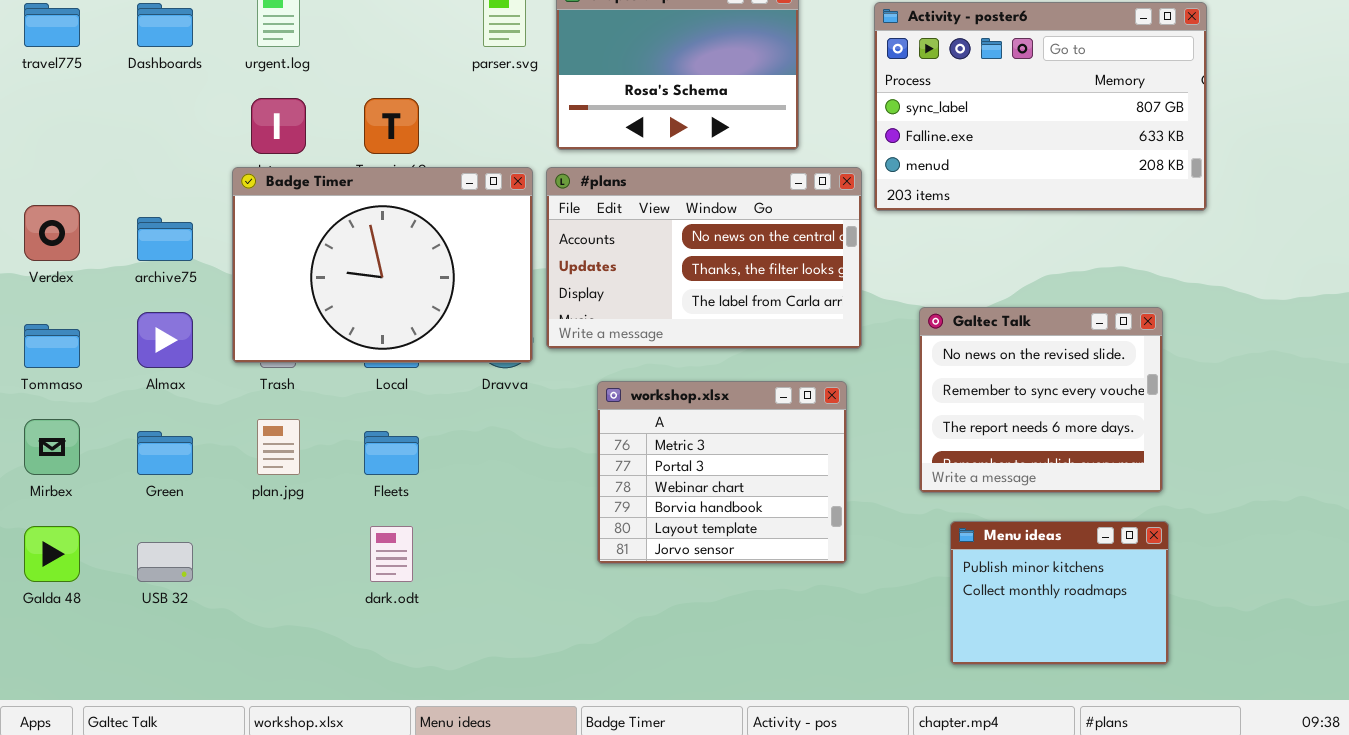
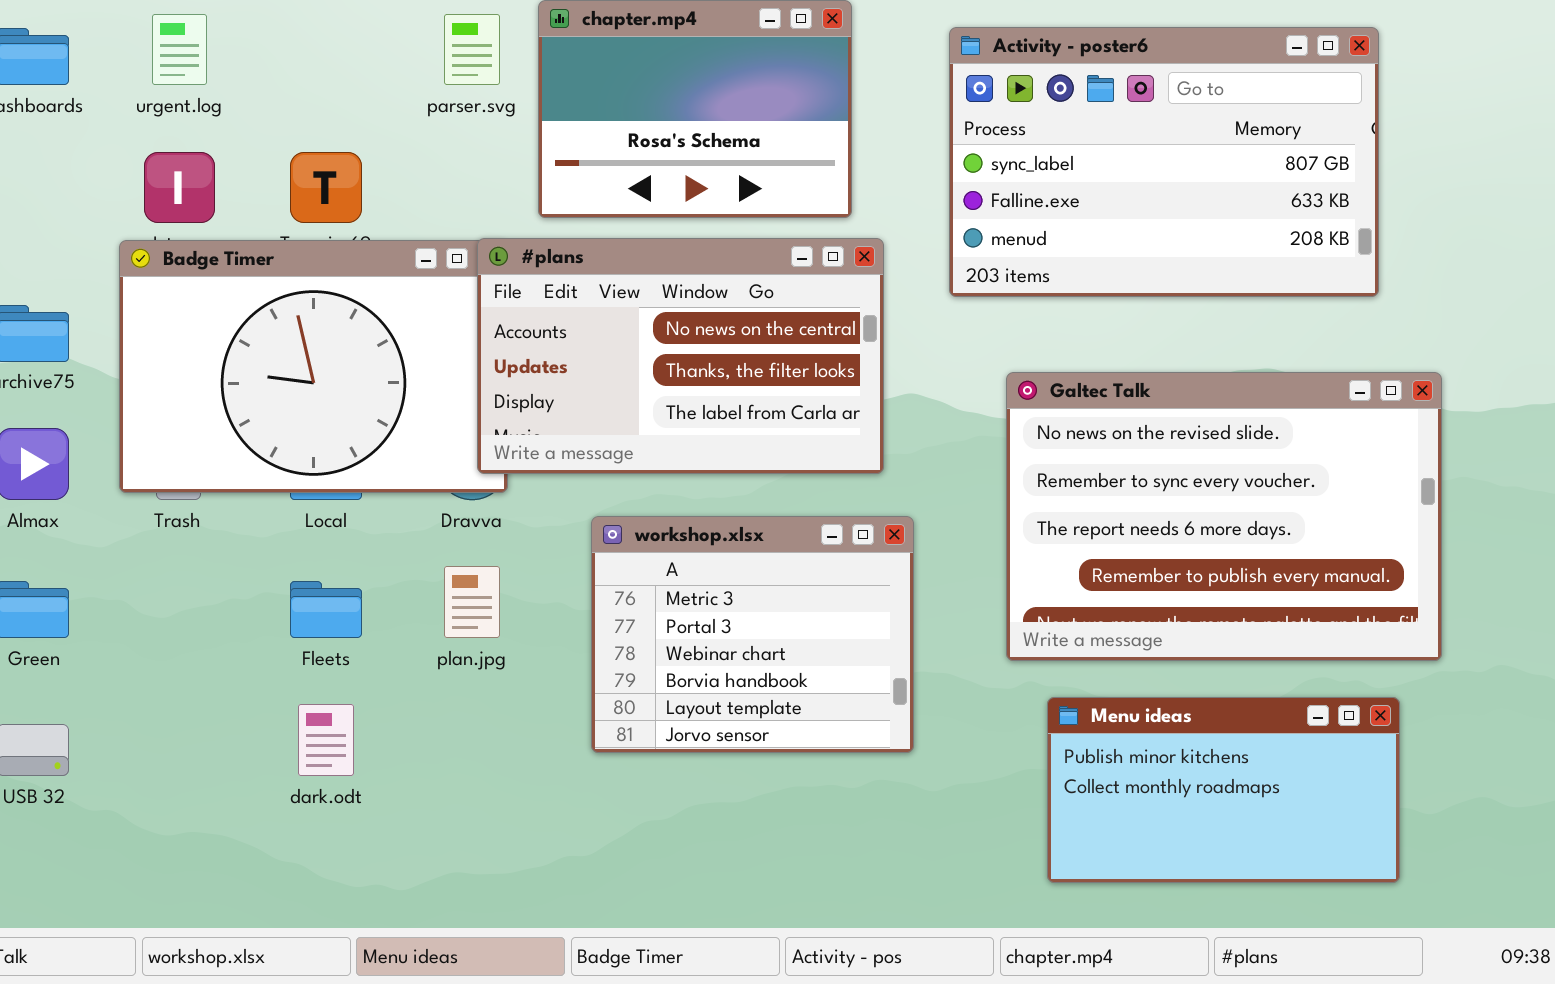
#plans: [546,167,862,349] -> [477,238,884,474], moved
Galtec Talk: [919,307,1163,493] -> [1006,372,1442,661], resized
plan.jpg: [257,419,300,475] -> [444,566,500,638], moved
Menu ideas: [950,521,1169,665] -> [1047,697,1400,883], resized

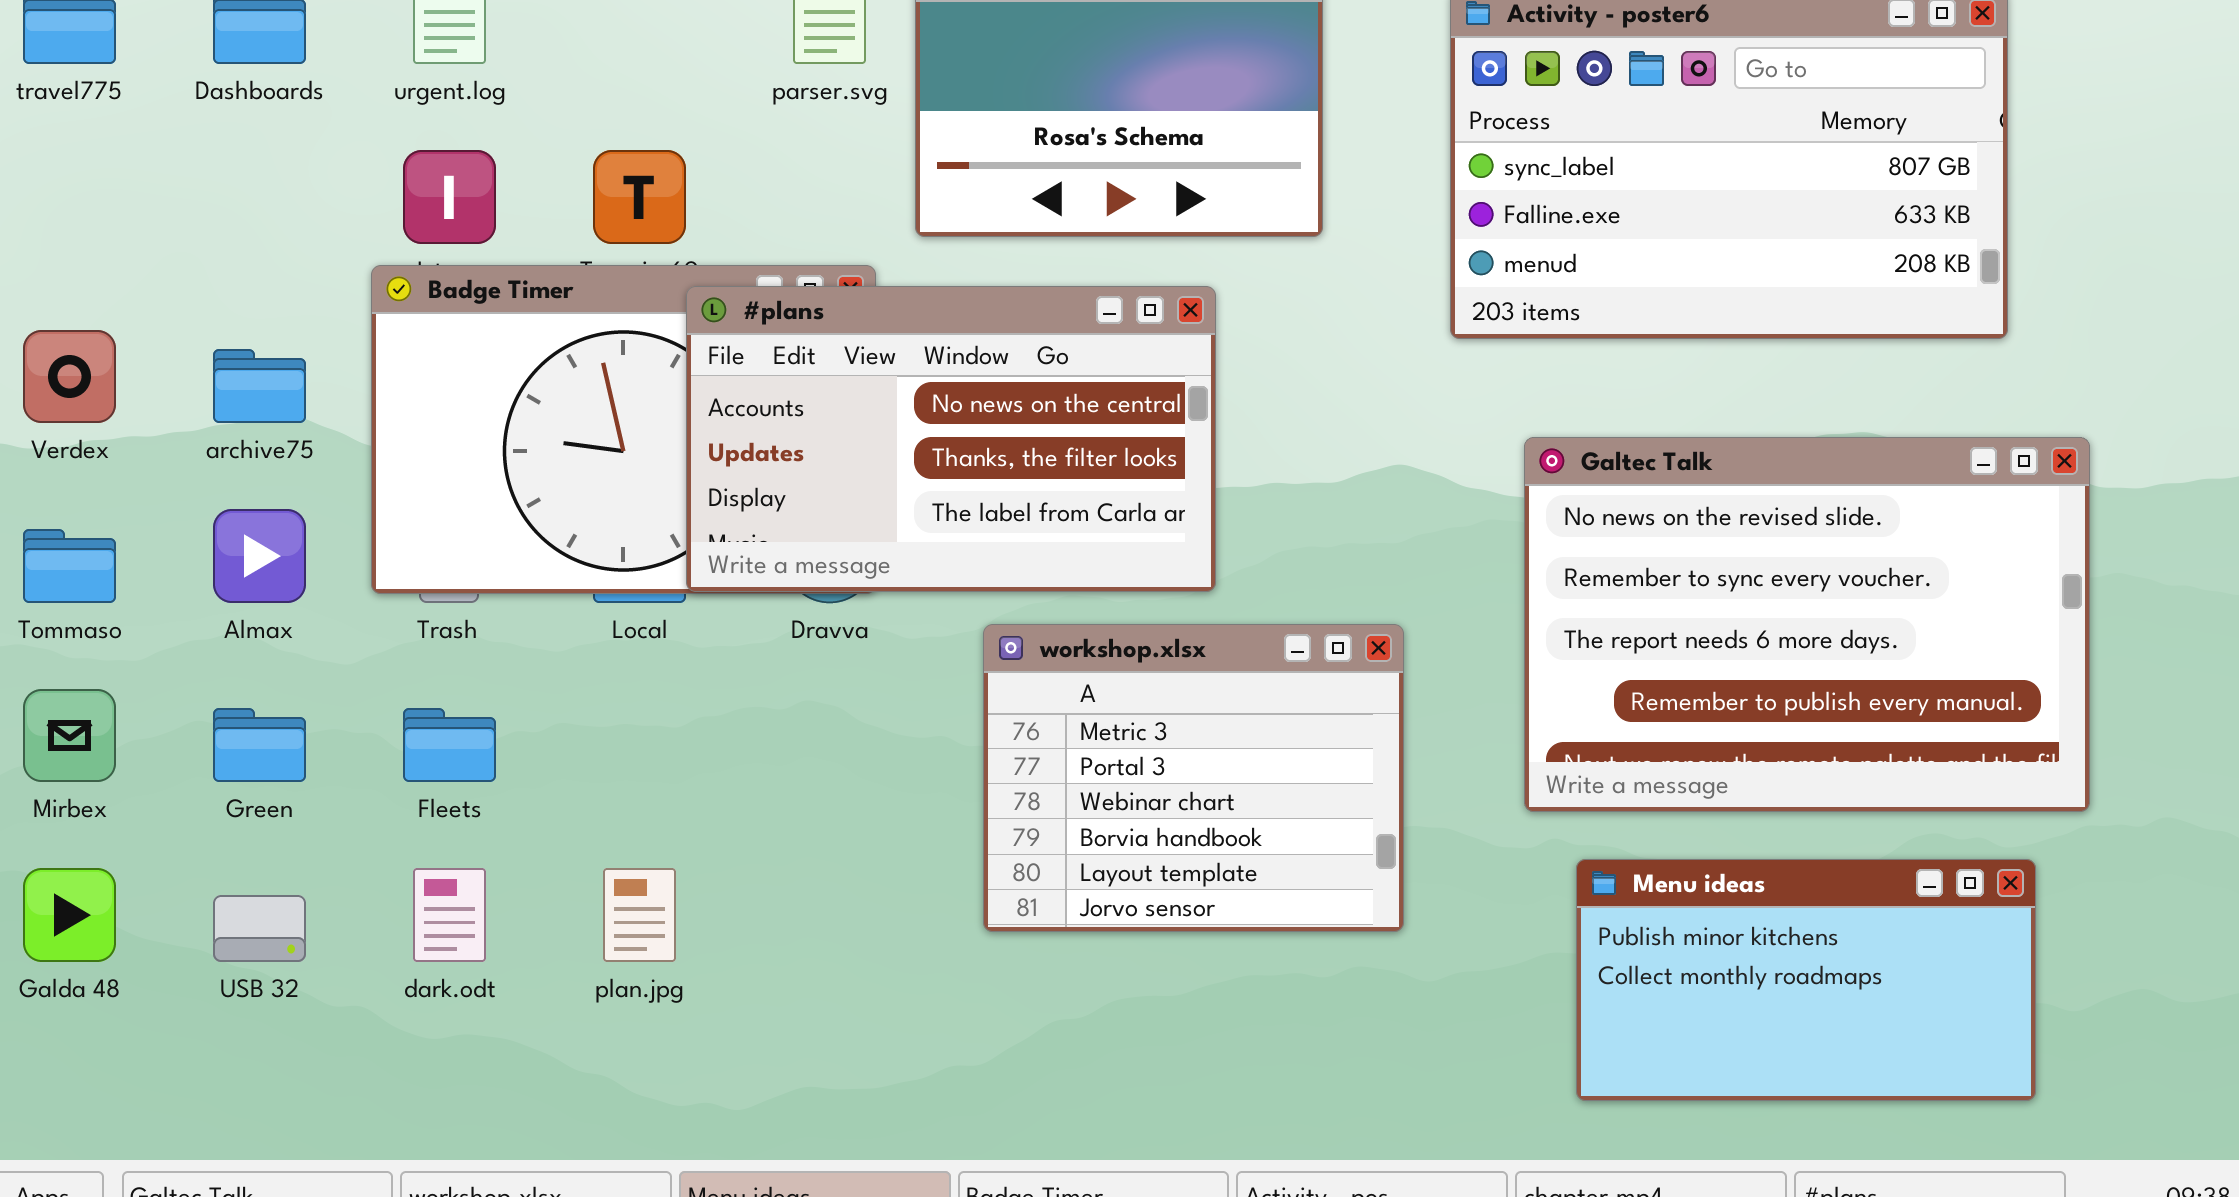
#plans: [477,238,884,474] -> [686,286,1216,592], moved
plan.jpg: [444,566,500,638] -> [603,868,676,962], moved
Fleets: [290,581,362,638] -> [403,708,496,782], moved
dark.odt: [298,704,354,776] -> [413,868,486,962], moved

